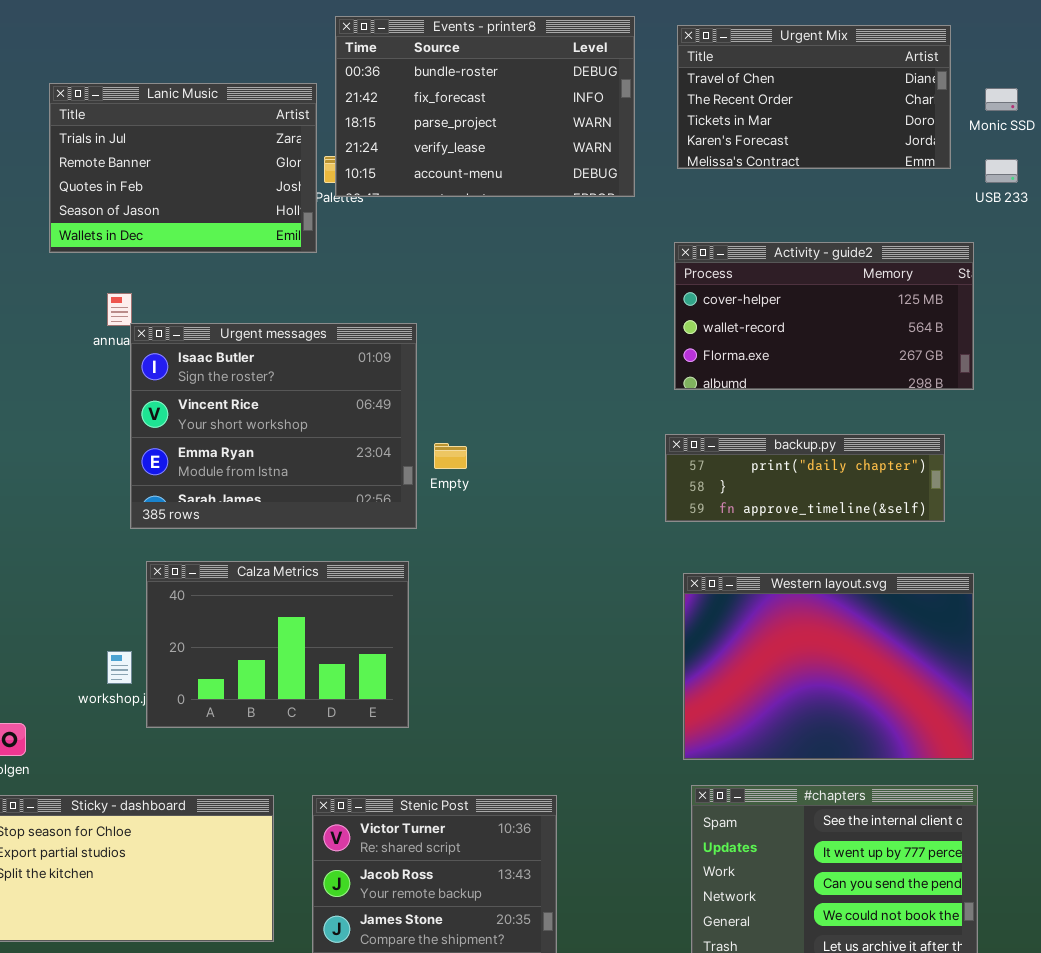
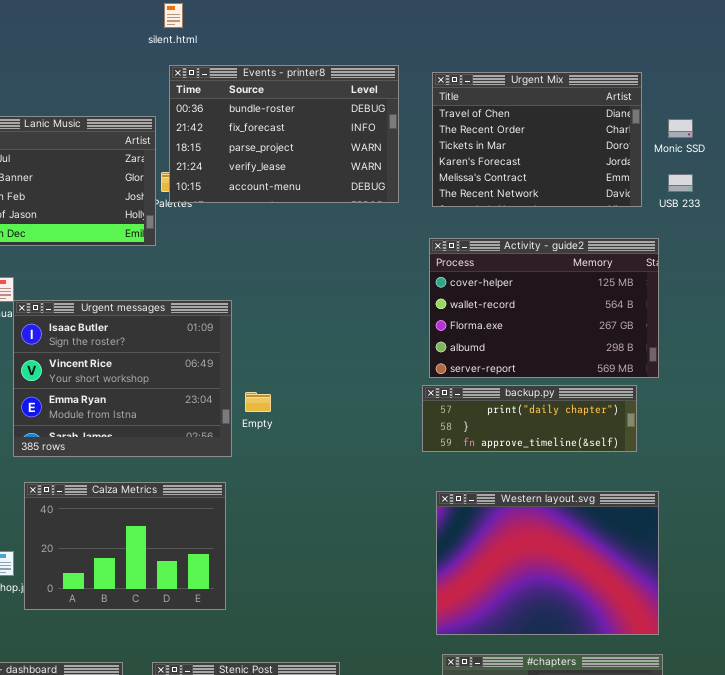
Urgent Mix: [677,25,951,169] -> [432,72,642,207], resized
Activity - guide2: [674,242,974,390] -> [429,238,659,378], resized

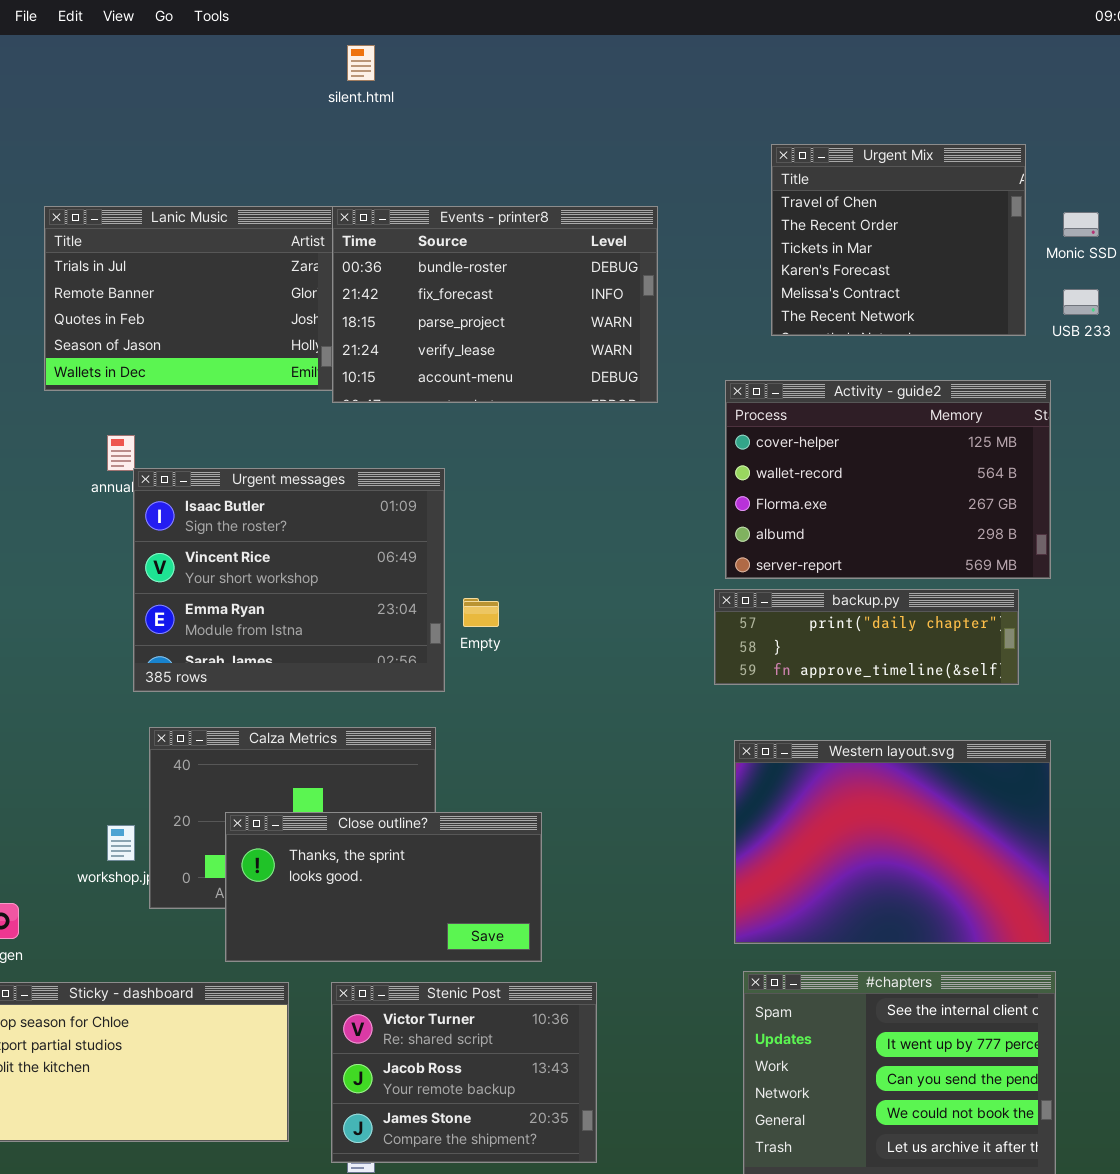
Events - printer8: [169,65,399,203] -> [332,206,658,403], moved
Urgent Mix: [432,72,642,207] -> [771,144,1026,336], resized
Close outline?: none -> [225,812,542,962], opened

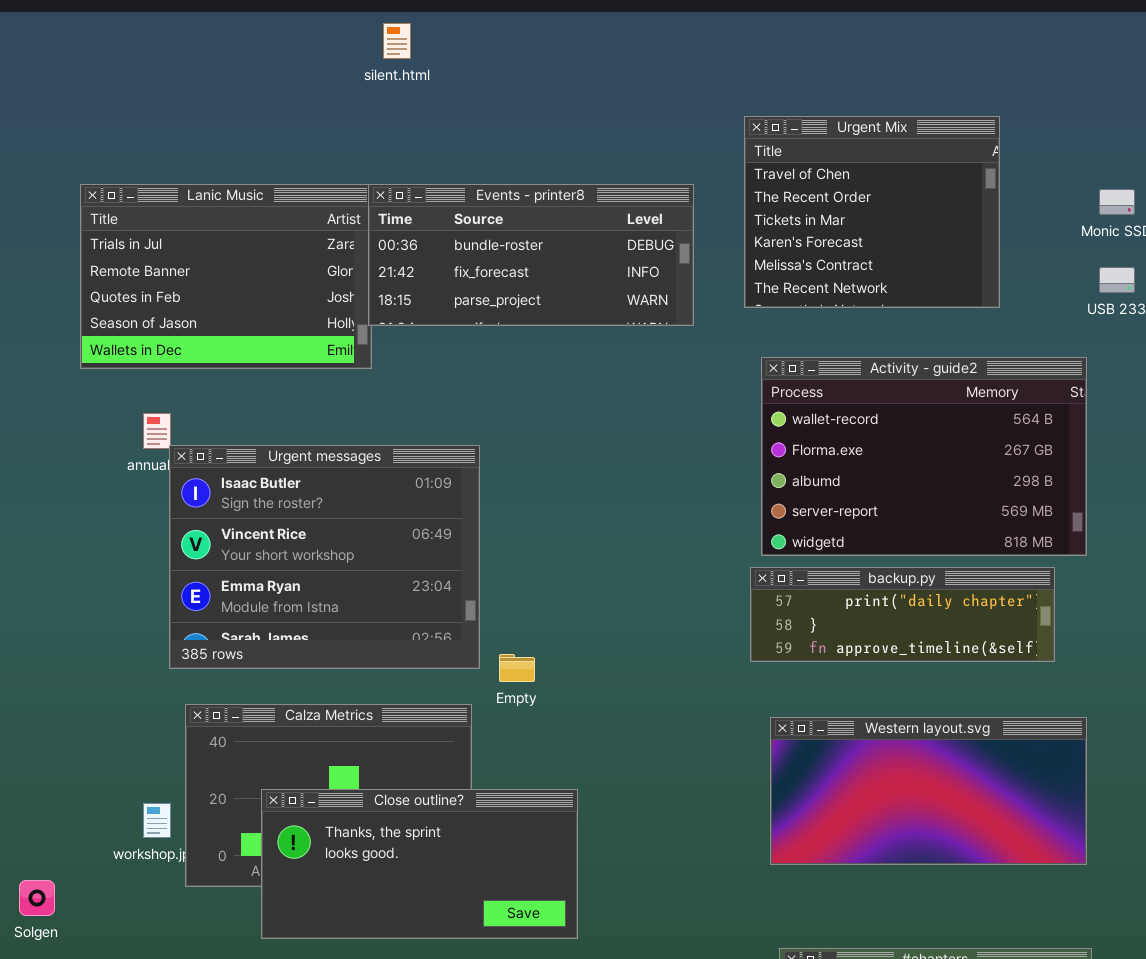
Urgent Mix: [771,144,1026,336] -> [744,116,1000,308], moved
Events - printer8: [332,206,658,403] -> [368,184,694,326], resized
Activity - guide2: [725,380,1051,579] -> [761,357,1087,556], scrolled down 1 row
Empty: [463,598,499,627] -> [499,654,535,682], moved
Western layout.svg: [734,740,1051,944] -> [770,717,1087,865], resized

